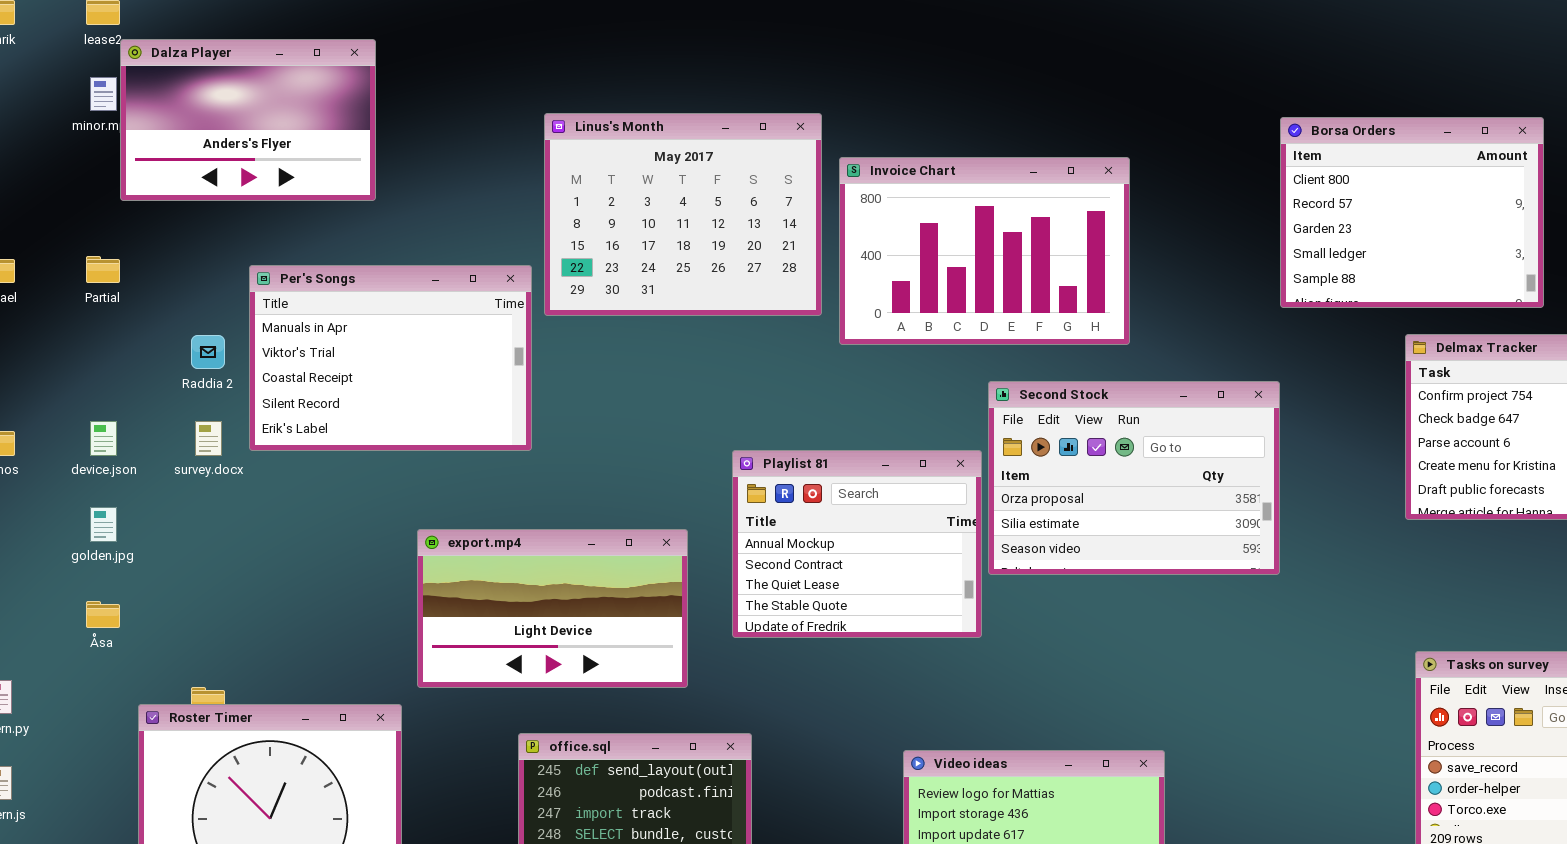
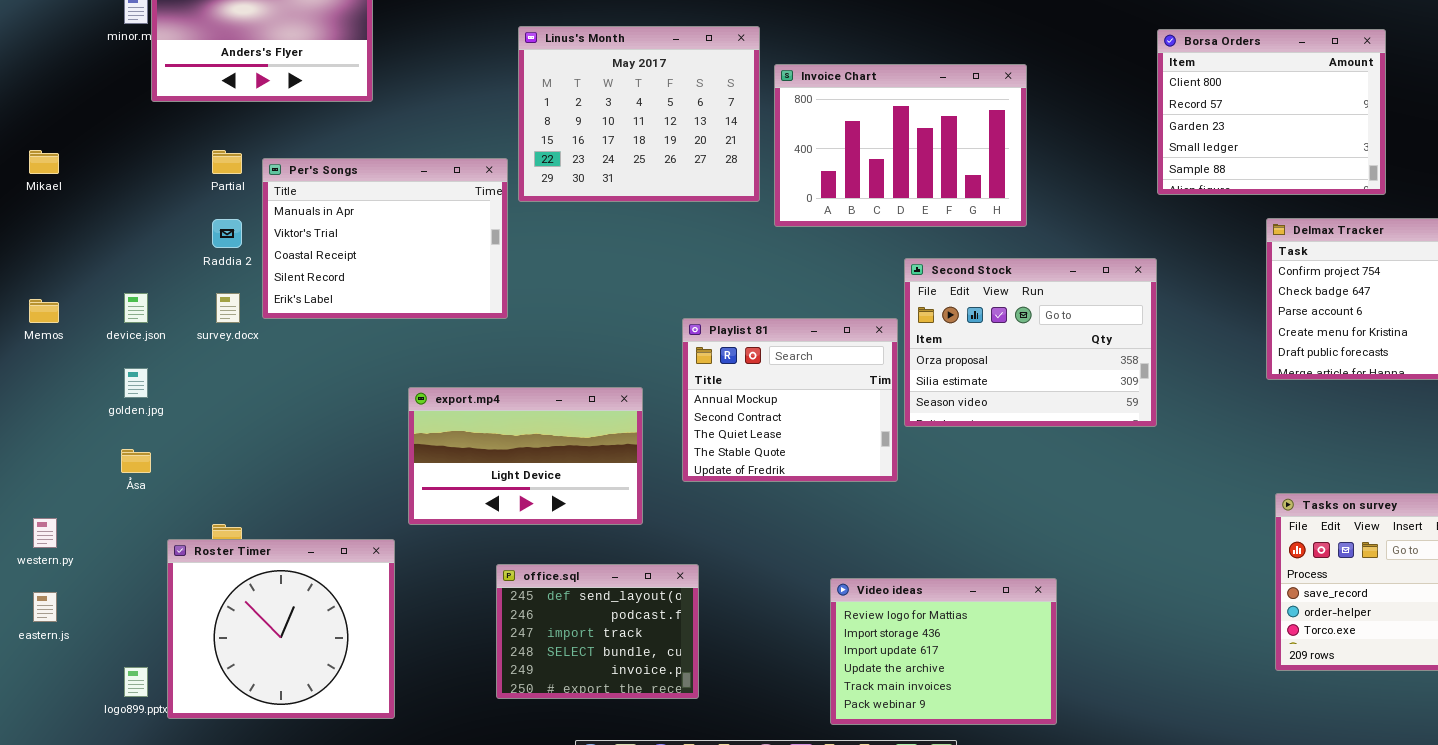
Partial: [86,256,120,283] -> [212,150,242,174], moved

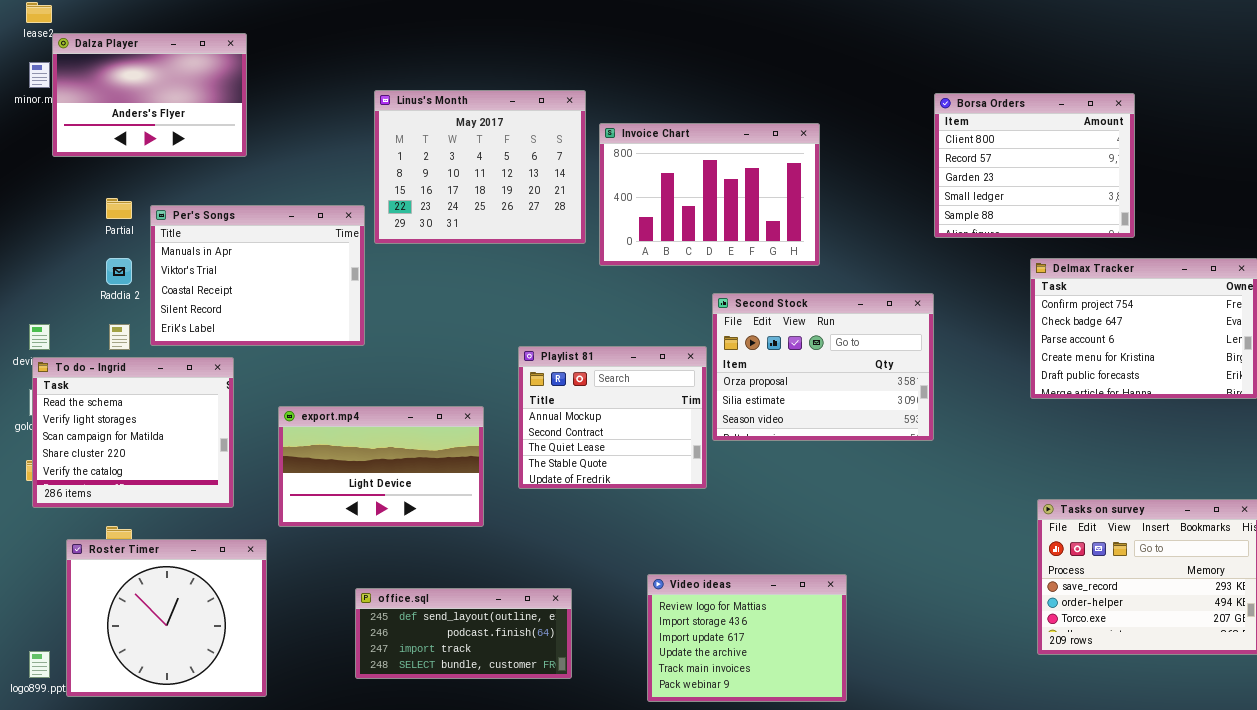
To do - Ingrid: none -> [32,357,234,508], opened
office.sql: [496,564,699,699] -> [355,588,572,679], resized

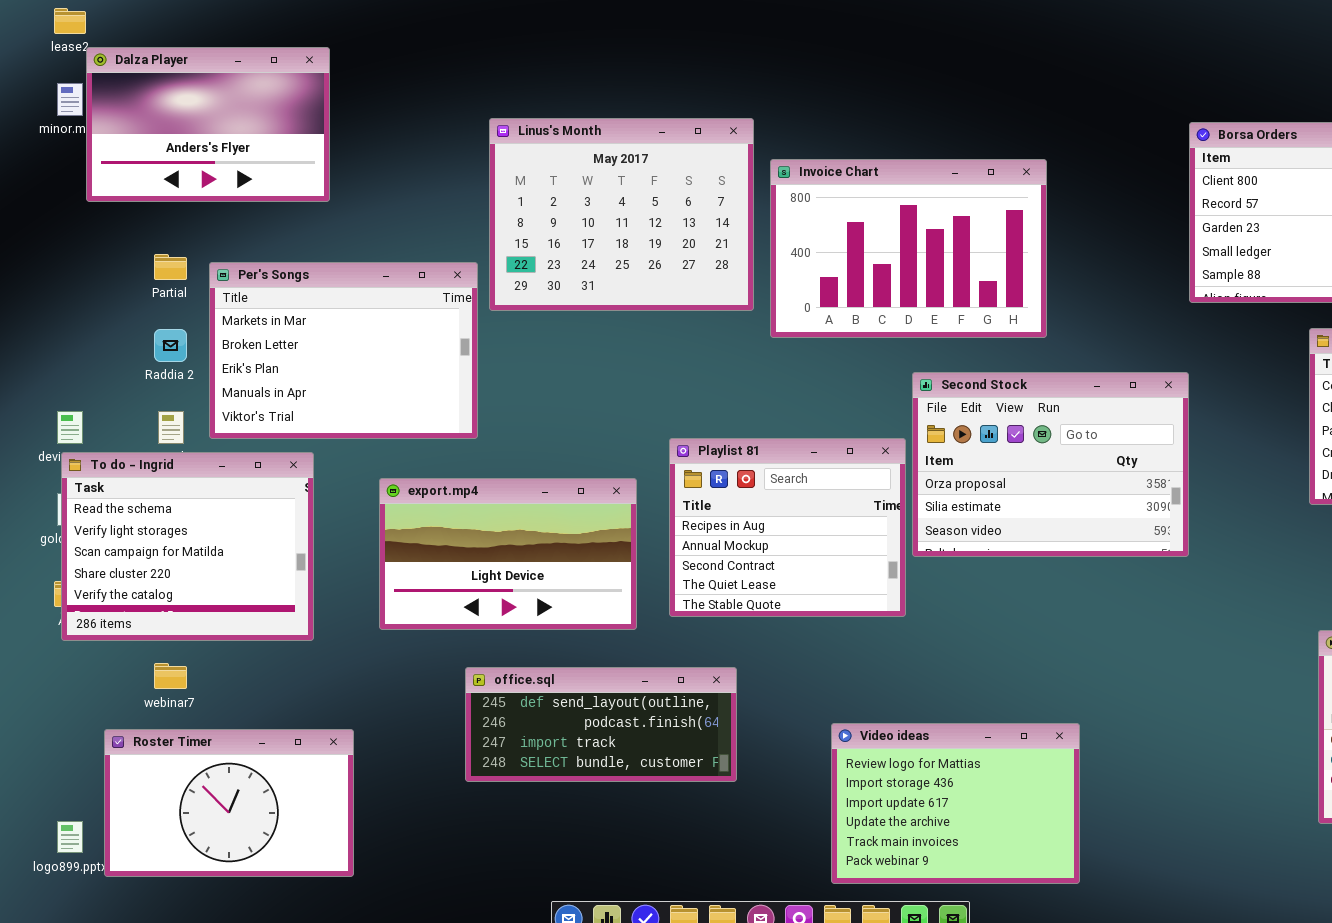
Per's Songs: [150,205,365,346] -> [209,262,478,439], scrolled up 3 rows
Playlist 81: [518,346,707,489] -> [669,438,906,617], scrolled up 1 row
export.mp4: [278,406,484,527] -> [379,478,637,630], moved
Roster Timer: [66,539,267,697] -> [104,729,354,877], resized
office.sql: [355,588,572,679] -> [465,667,737,782], moved

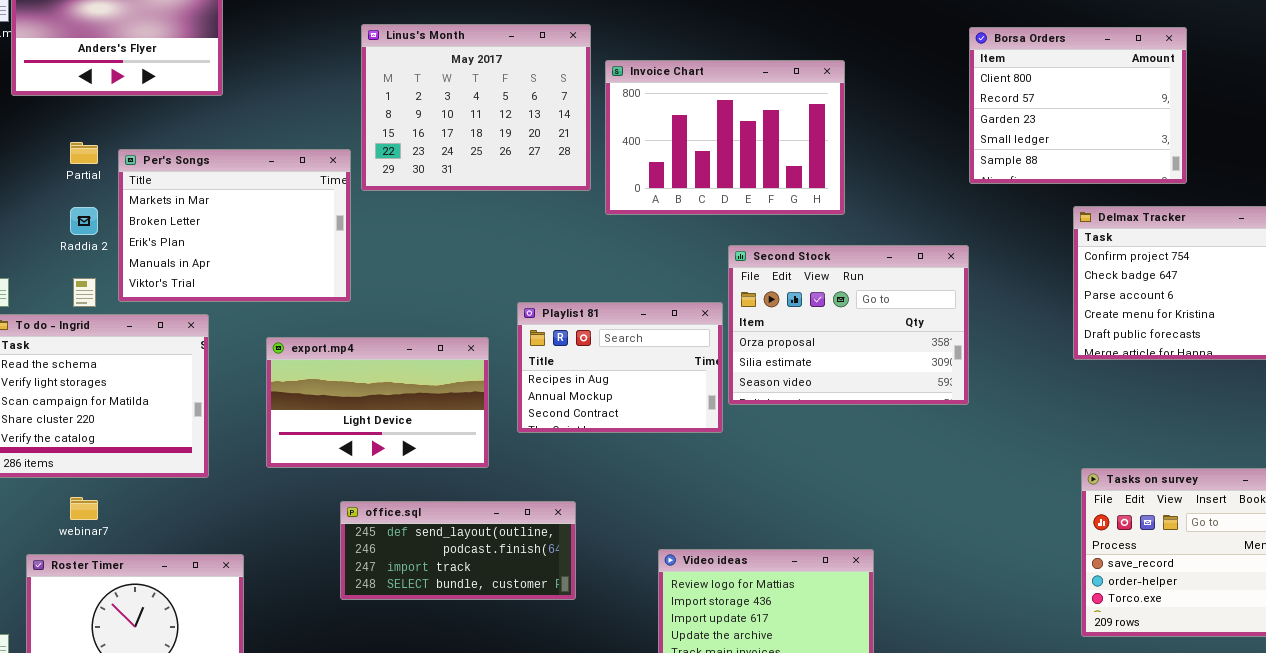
Playlist 81: [669,438,906,617] -> [517,302,723,433], resized

